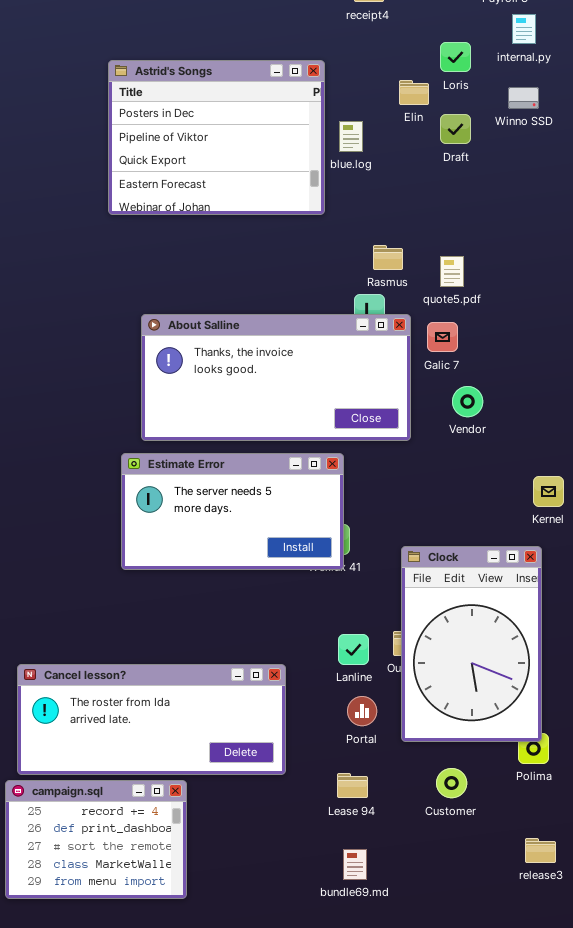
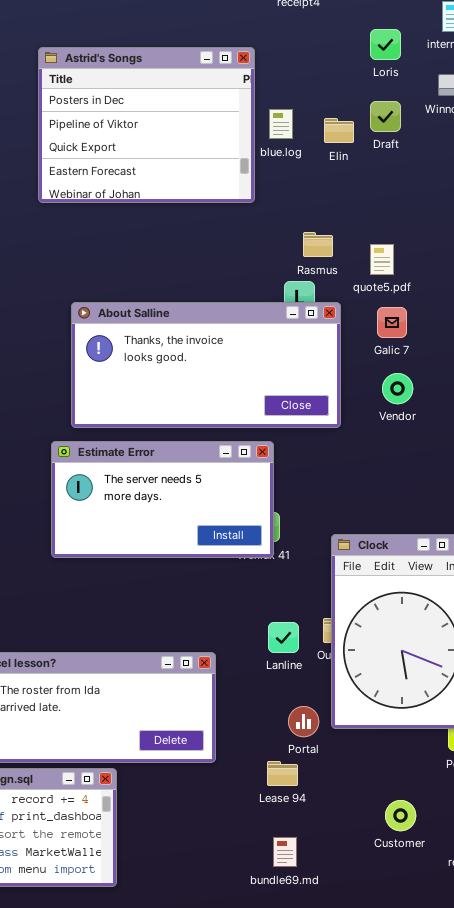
Elin: [399,80,429,105] -> [324,118,354,143], moved
Galic 7: [427,322,458,352] -> [377,307,407,338], moved
Portal: [347,696,377,726] -> [288,706,319,737], moved
Customer: [436,768,467,798] -> [385,800,416,831], moved

